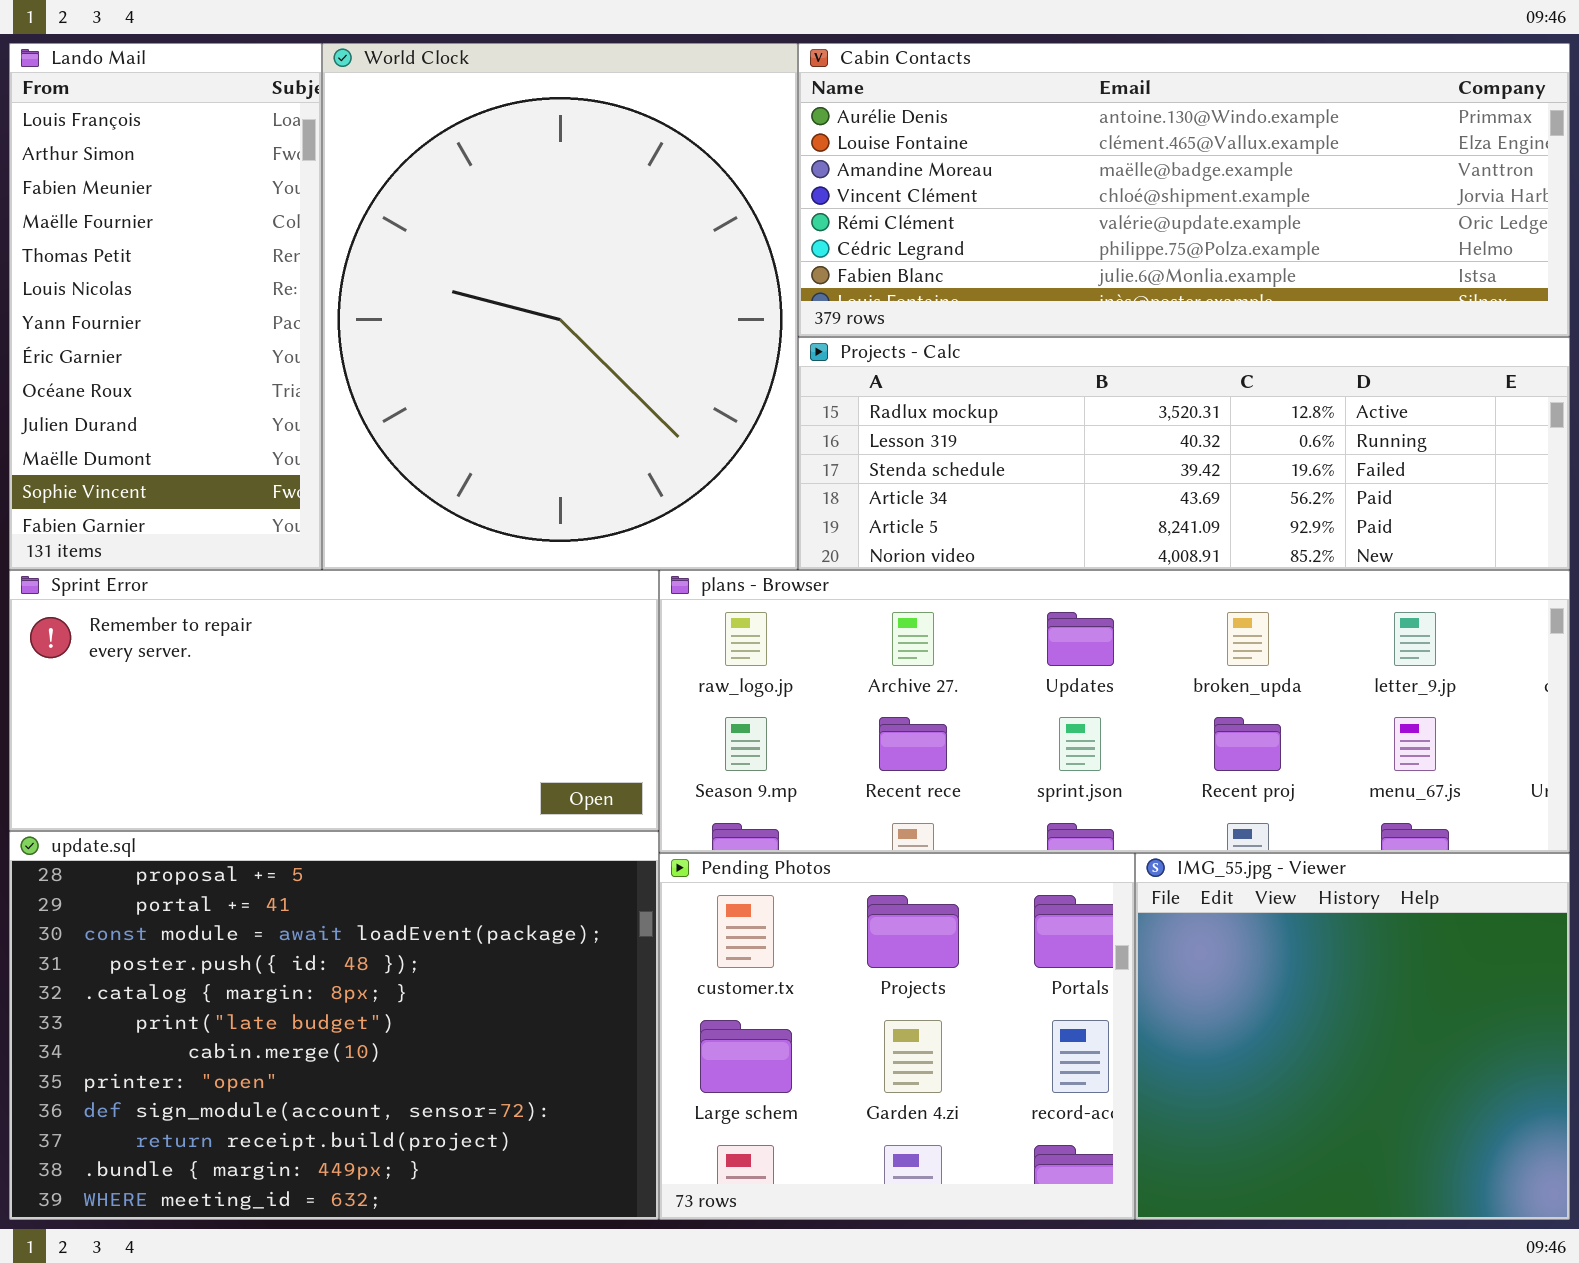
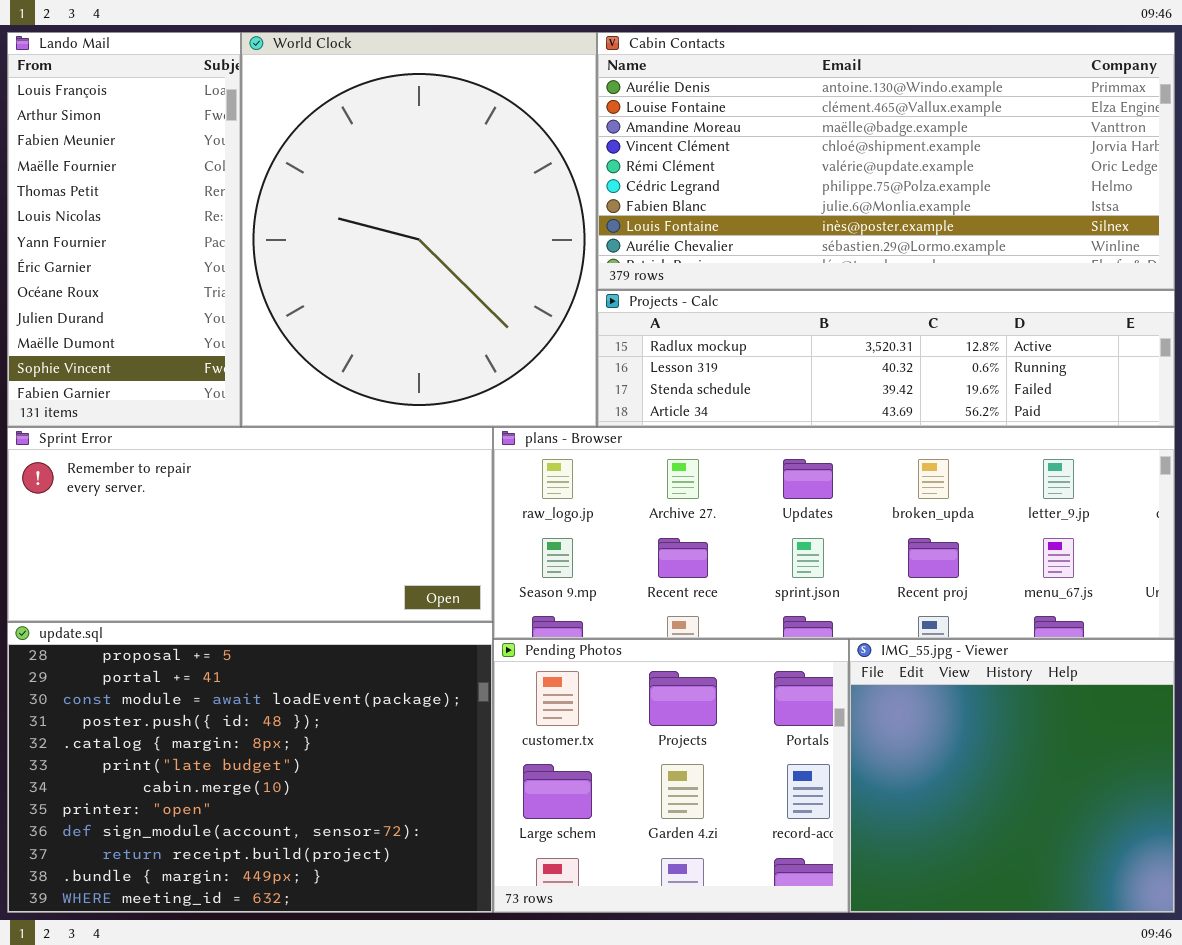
Cabin Contacts: [798,43,1570,337] -> [597,32,1175,290], resized
Projects - Calc: [798,337,1570,570] -> [597,290,1175,427], resized

